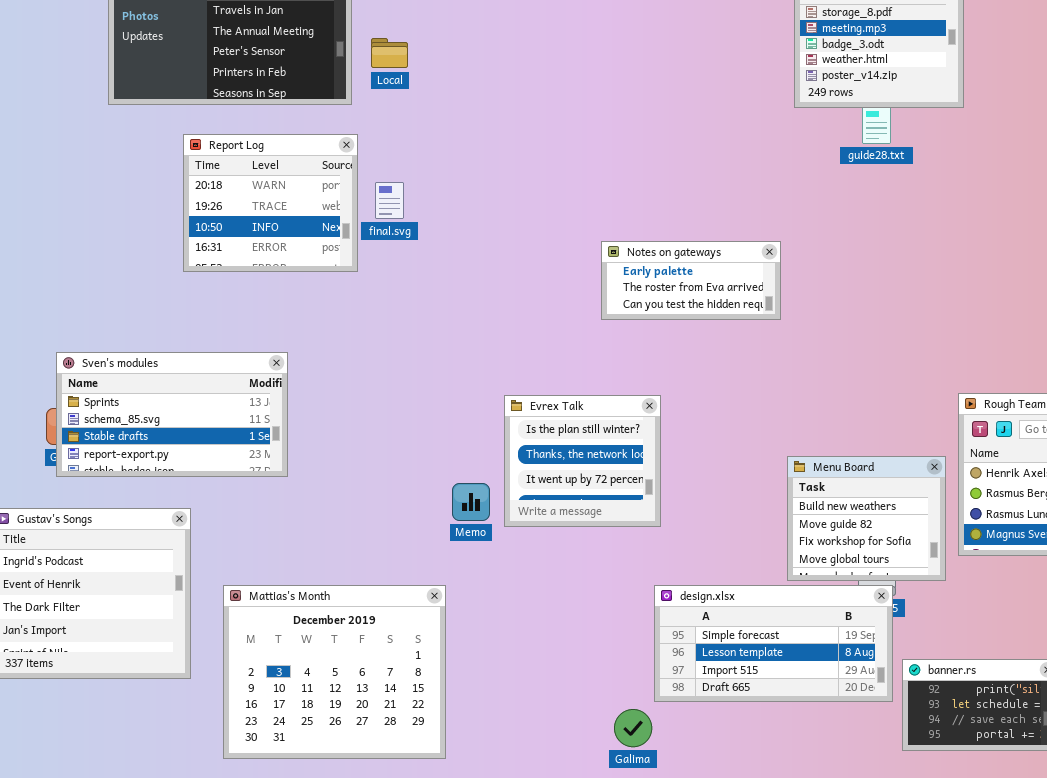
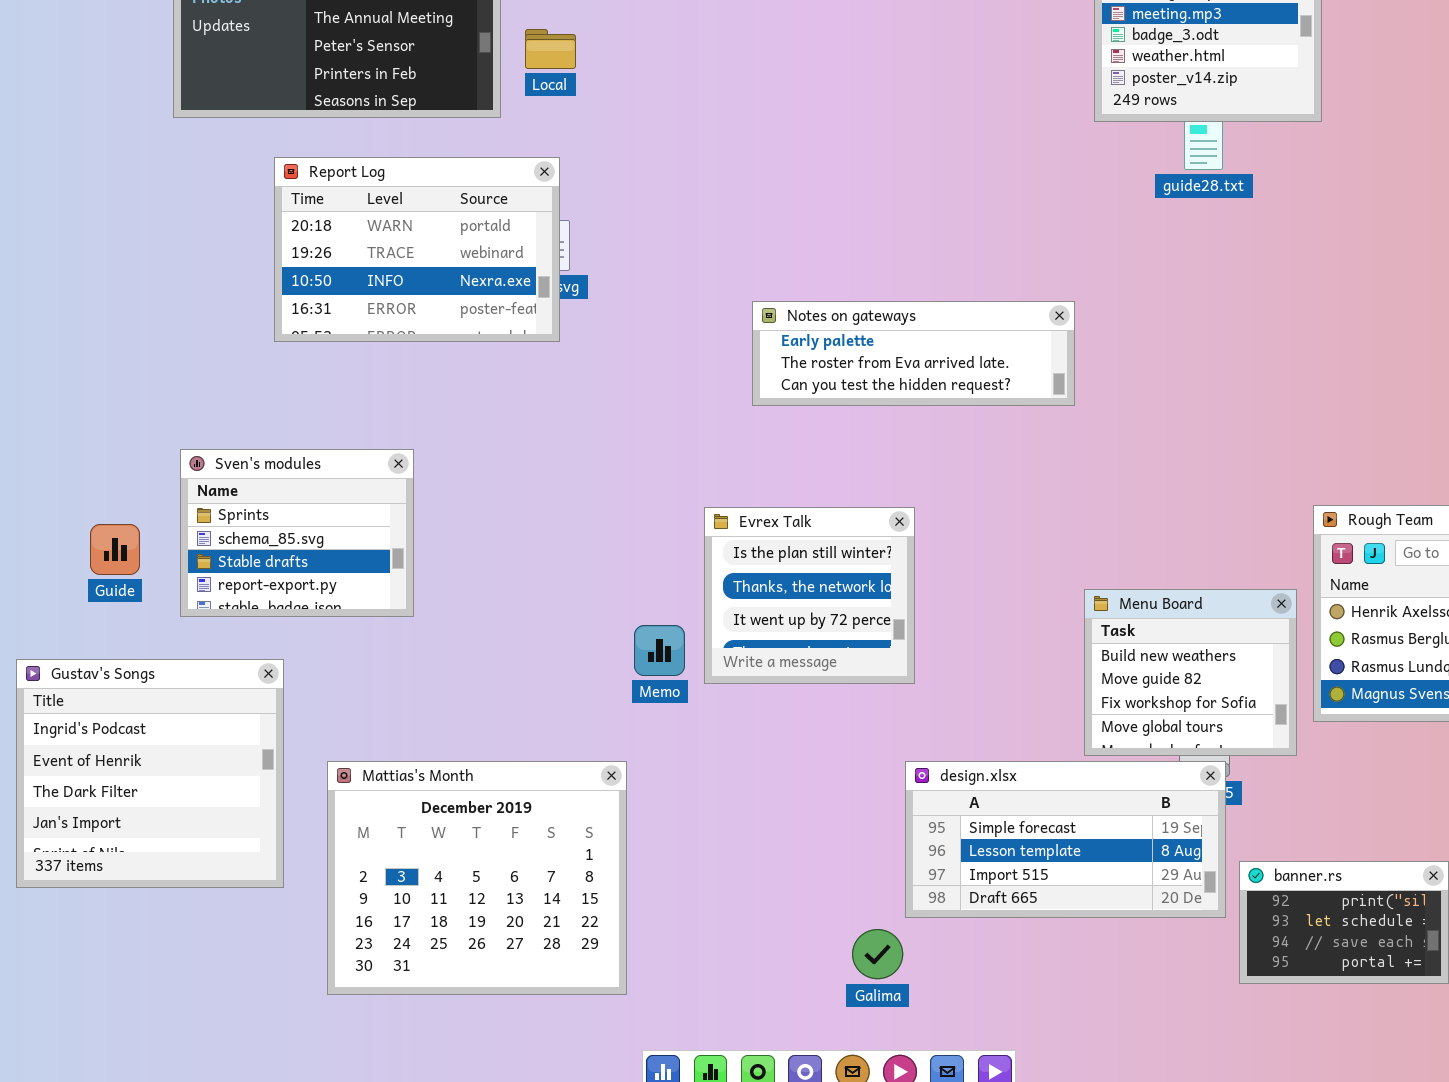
Report Log: [183,134,358,272] -> [274,157,560,342], resized
Notes on gateways: [601,241,781,320] -> [752,301,1075,406], resized
Sven's modules: [56,352,288,477] -> [180,449,414,617], resized

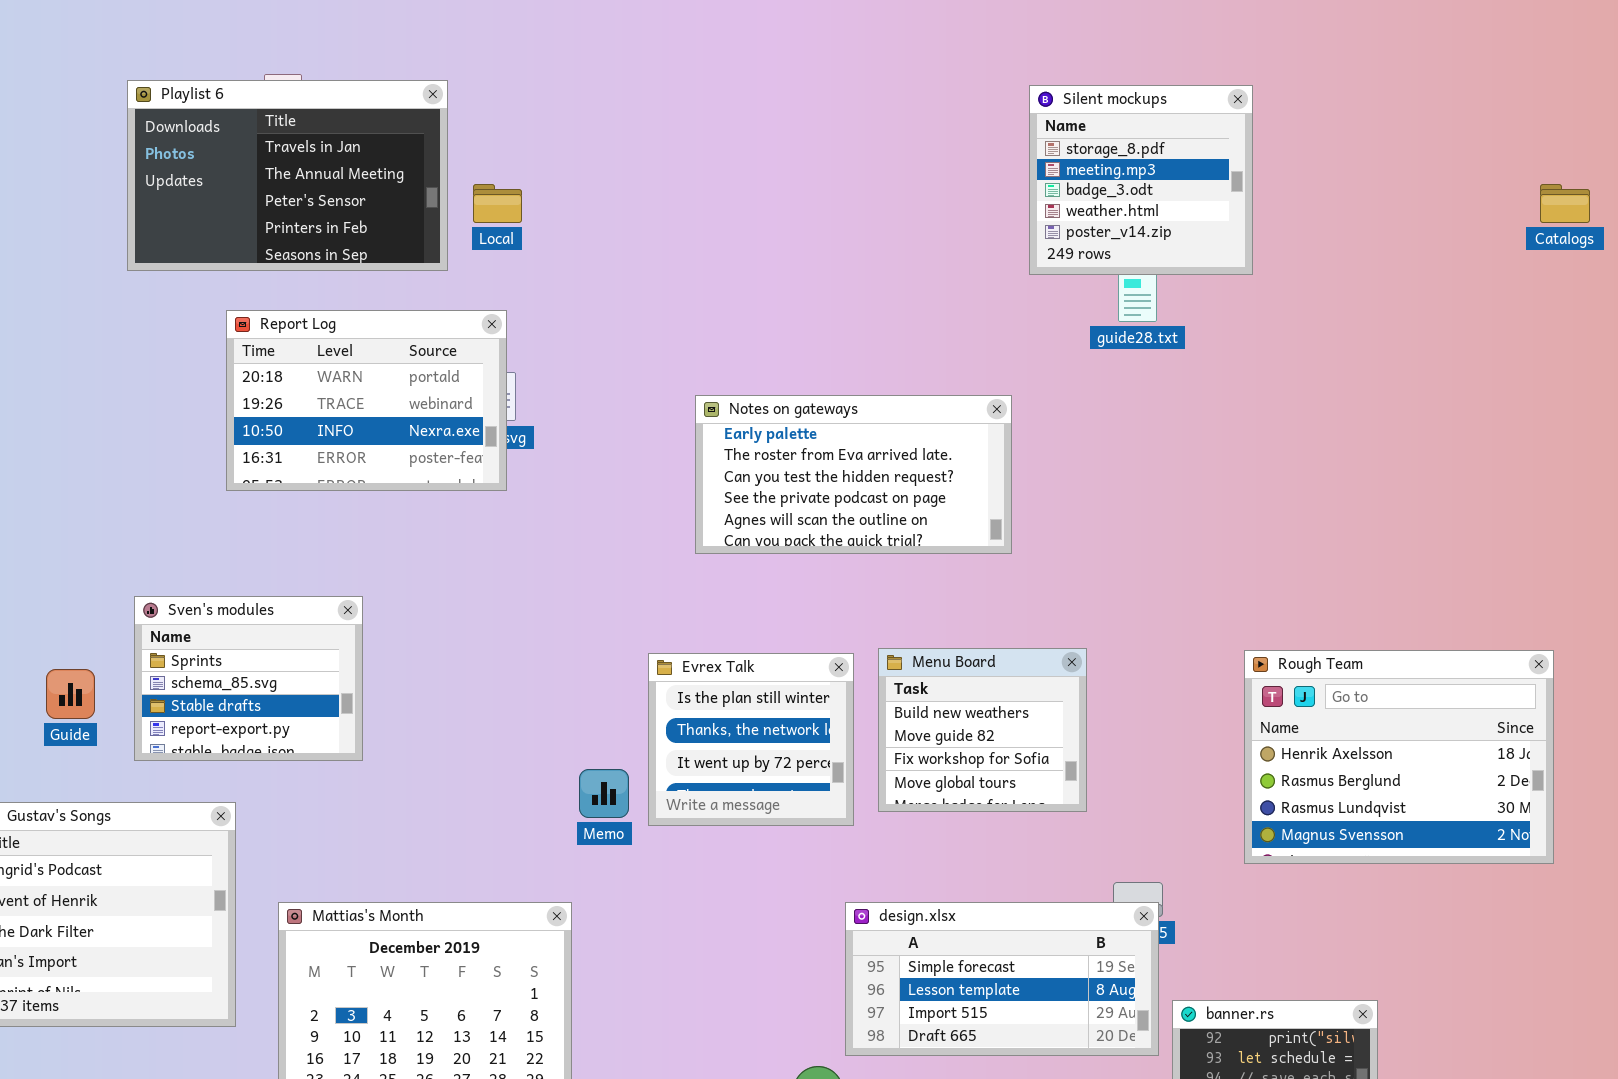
Notes on gateways: [752,301,1075,406] -> [695,395,1012,554], resized
Menu Board: [1084,589,1297,756] -> [878,648,1087,812], moved

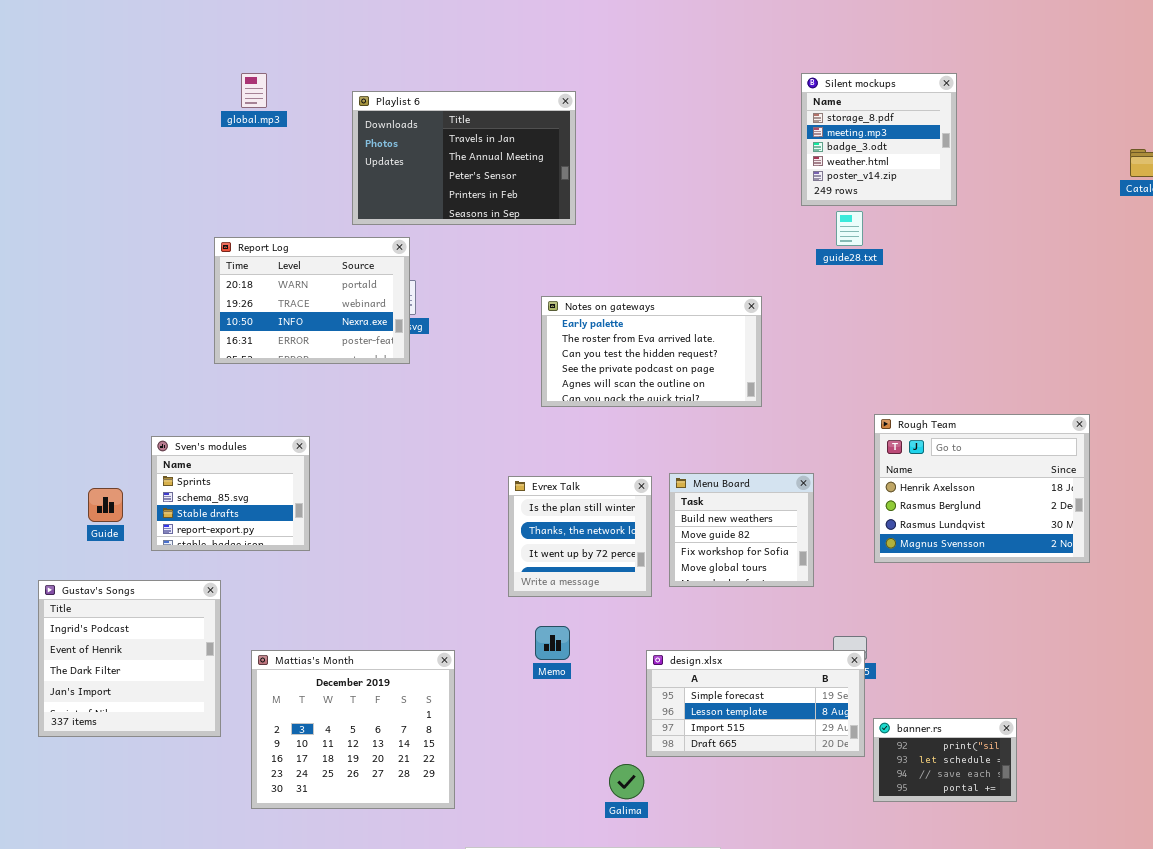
Playlist 6: [127,80,448,271] -> [352,91,576,225], moved
Silent mockups: [1029,85,1253,275] -> [801,73,957,206], moved
Rough Team: [1244,650,1554,864] -> [874,414,1090,563], moved
Memo: [579,769,629,818] -> [535,626,570,660], moved

